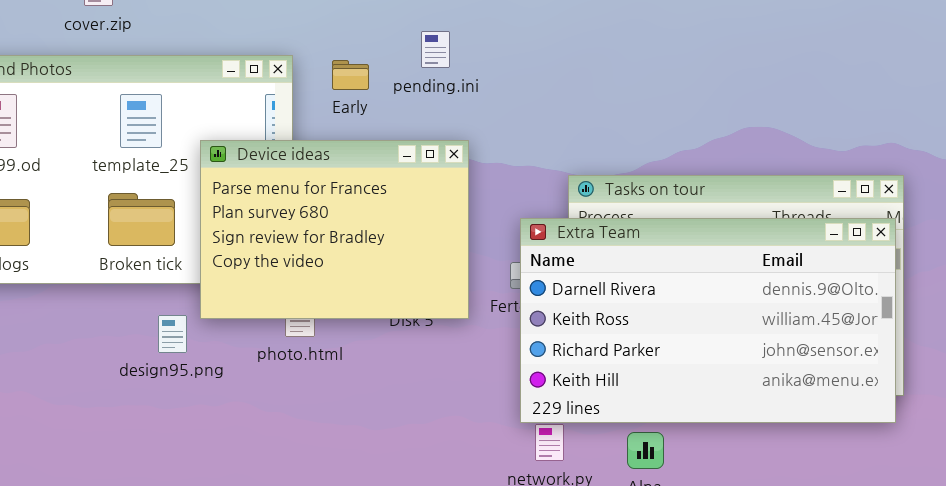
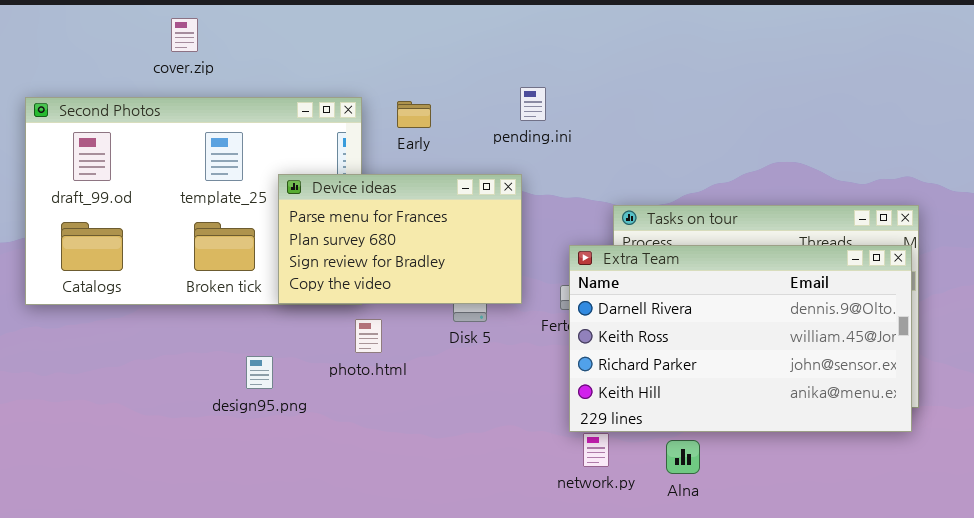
pending.ini: [421,31,450,68] -> [520,87,546,121], moved
Device ideas: [200,140,469,319] -> [278,174,522,304], resized
design95.png: [158,315,187,353] -> [246,356,273,389], moved

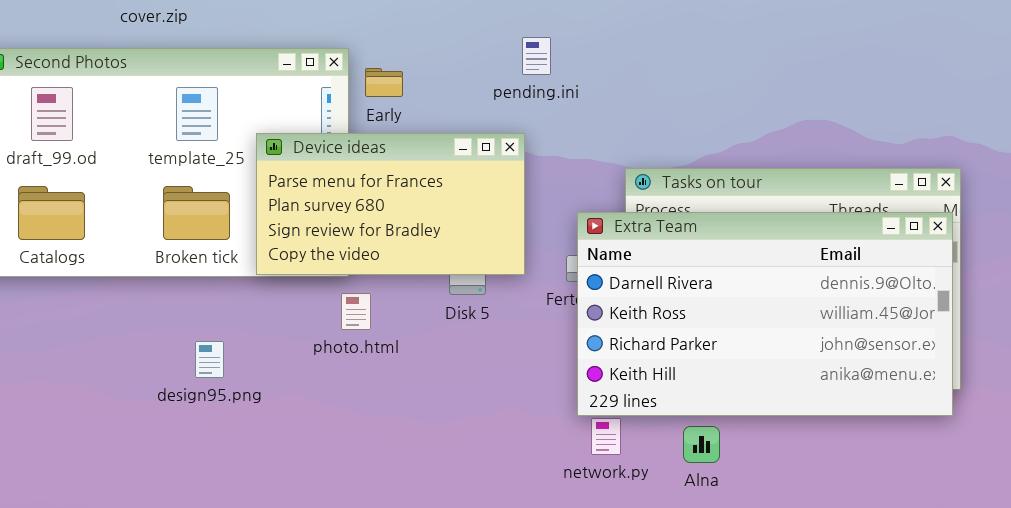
Early: [397,101,431,128] -> [365,68,403,97], moved
design95.png: [246,356,273,389] -> [195,341,224,378], moved

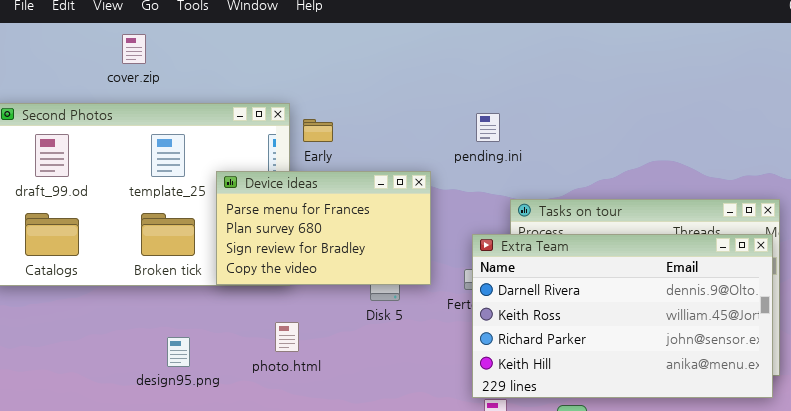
pending.ini: [522,37,551,75] -> [476,113,500,142], moved
photo.html: [341,293,371,330] -> [275,322,299,352], moved

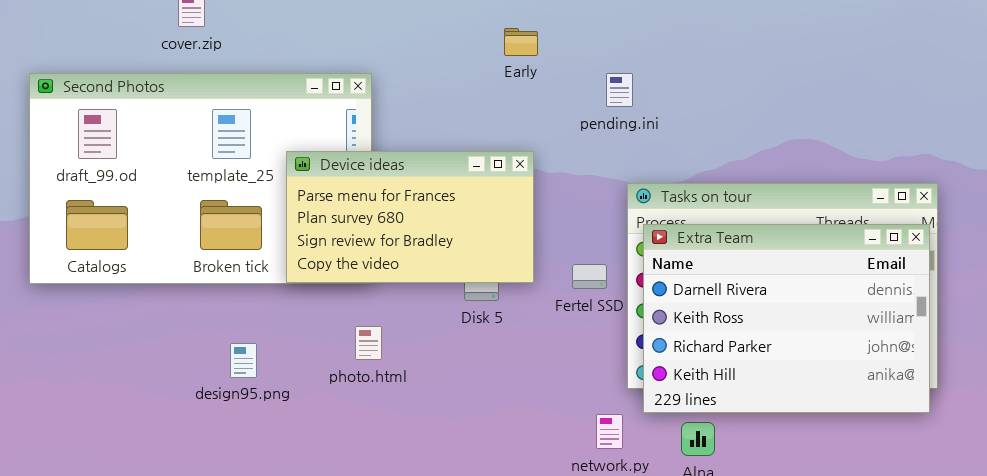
pending.ini: [476,113,500,142] -> [606,73,633,107], moved
Early: [303,119,333,142] -> [504,28,538,56], moved
Extra Team: [472,234,773,398] -> [643,224,930,413], resized

